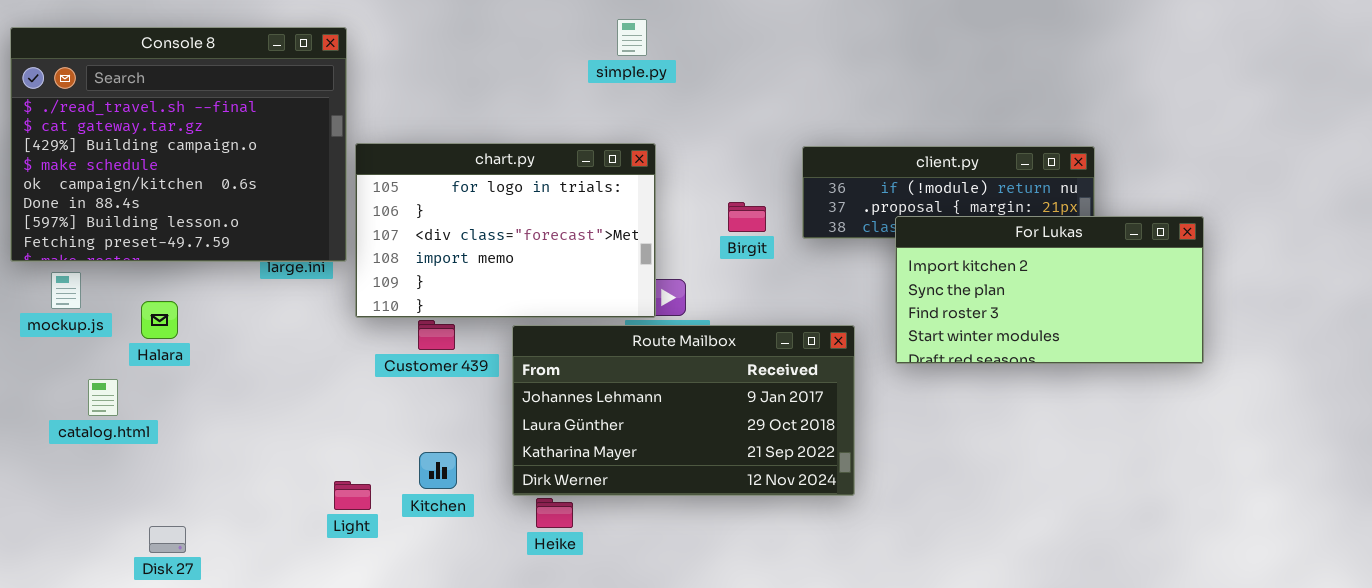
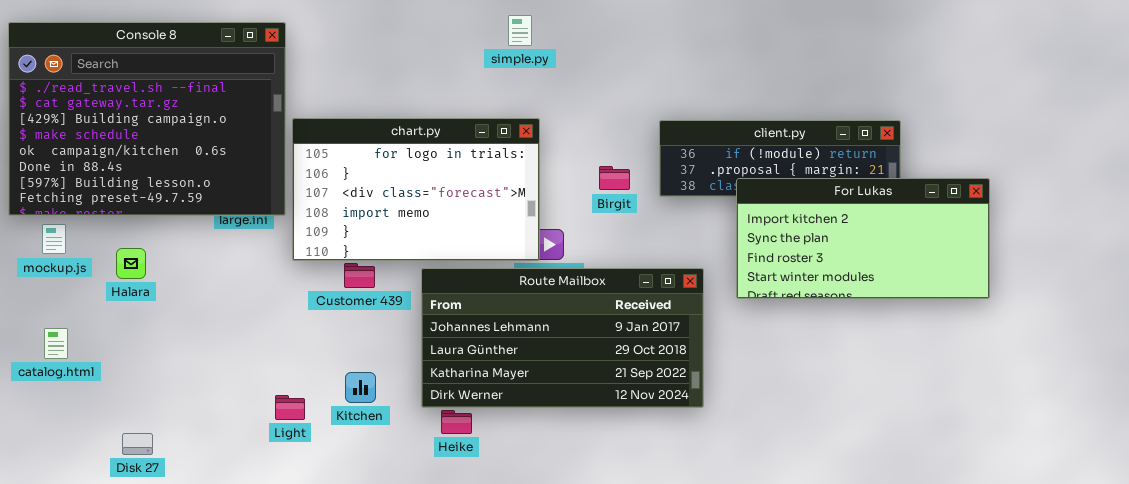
catalog.html: [88,379,118,416] -> [44,328,68,359], moved

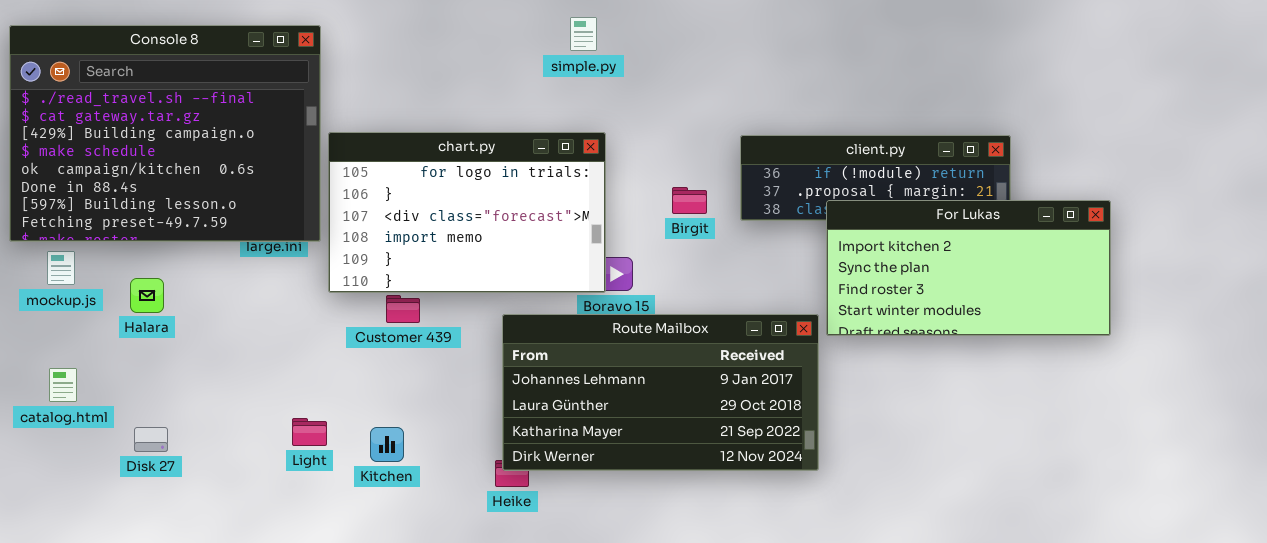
Route Mailbox: [421,268,704,408] -> [502,314,819,471], moved
Kitchen: [345,372,376,403] -> [370,427,404,462], moved
Light: [275,395,305,420] -> [292,418,327,446], moved
Disk 27: [122,433,153,455] -> [134,427,168,452], moved

